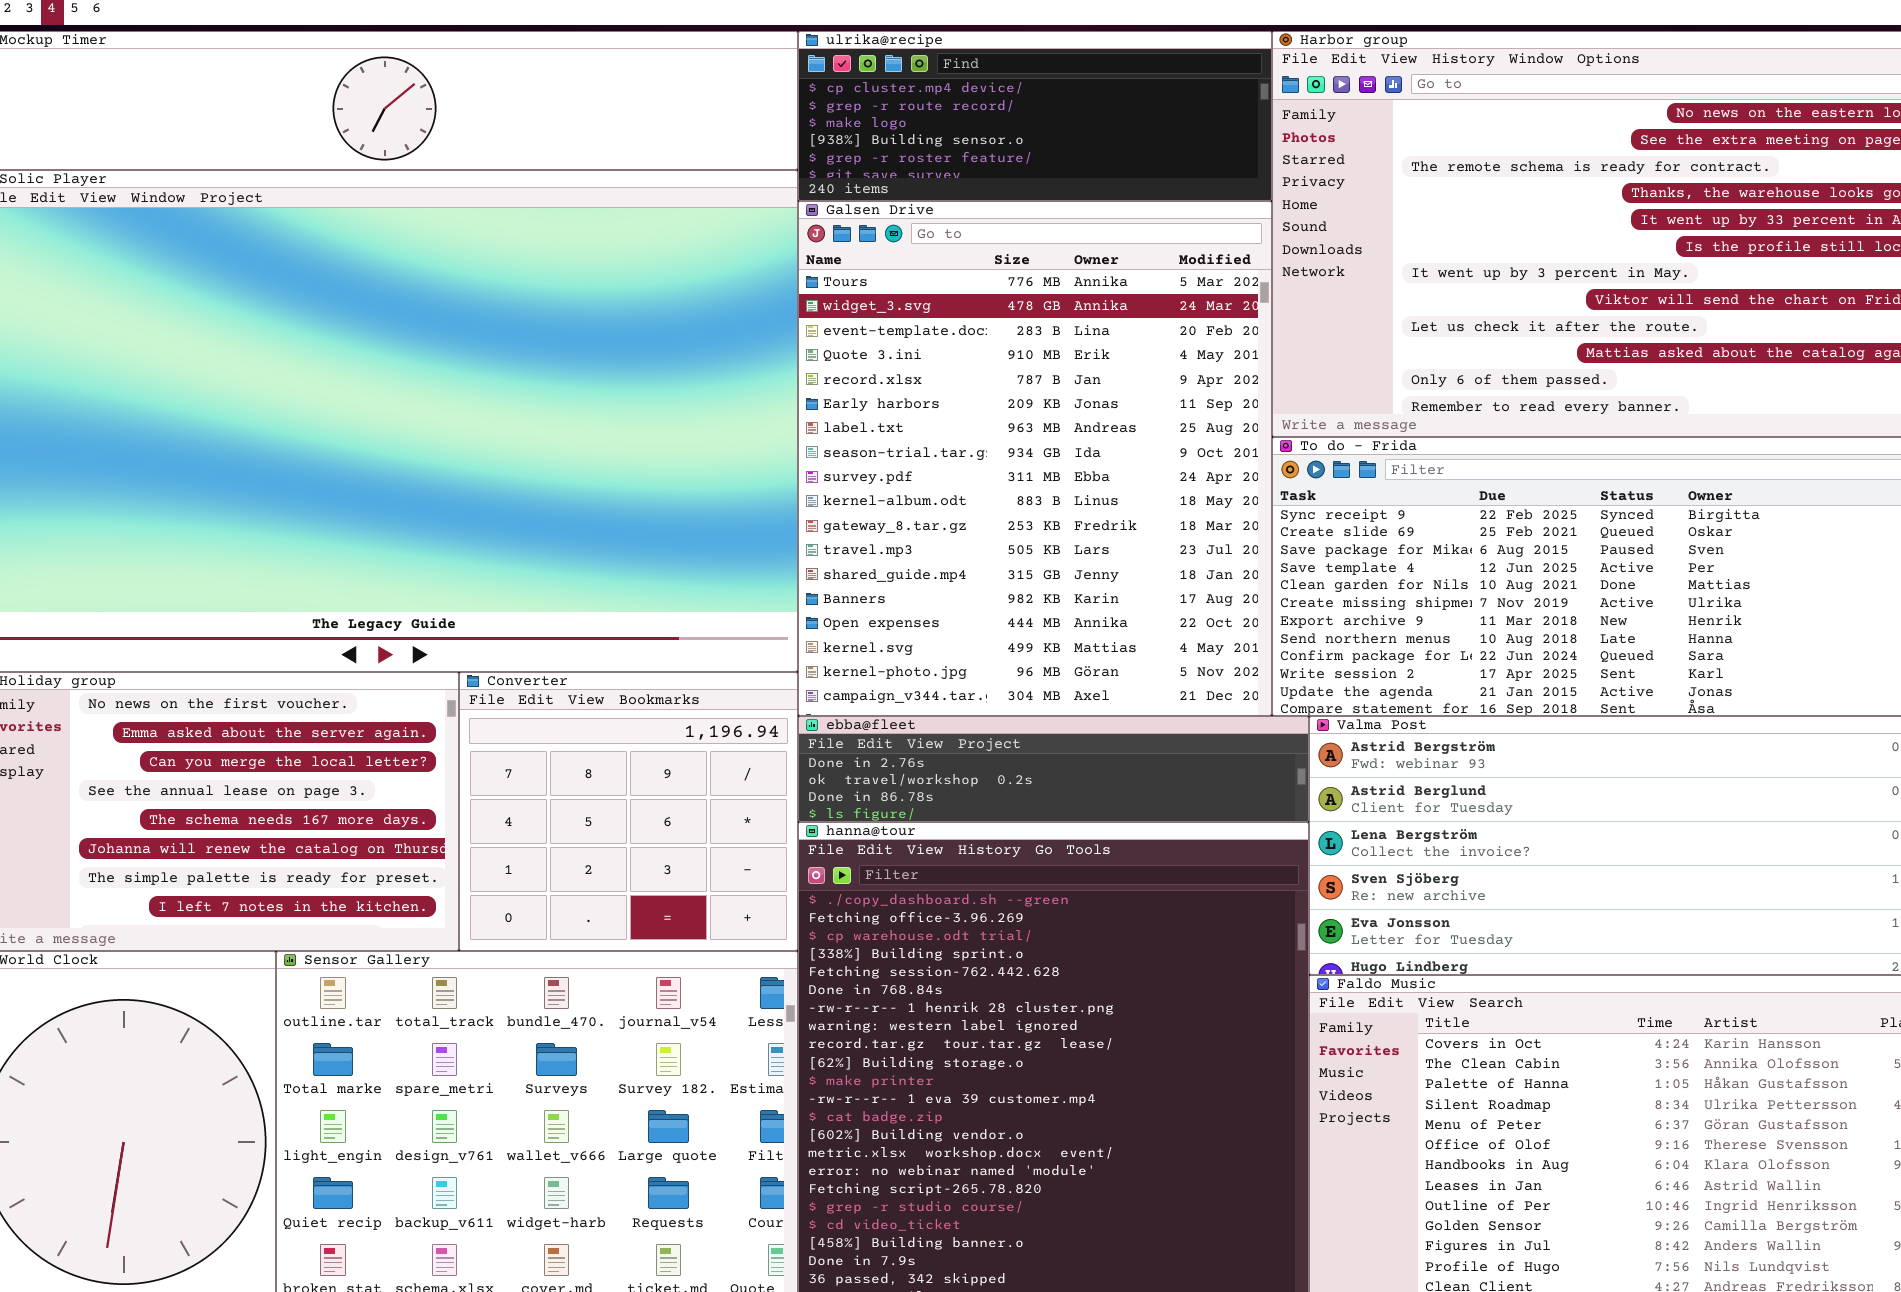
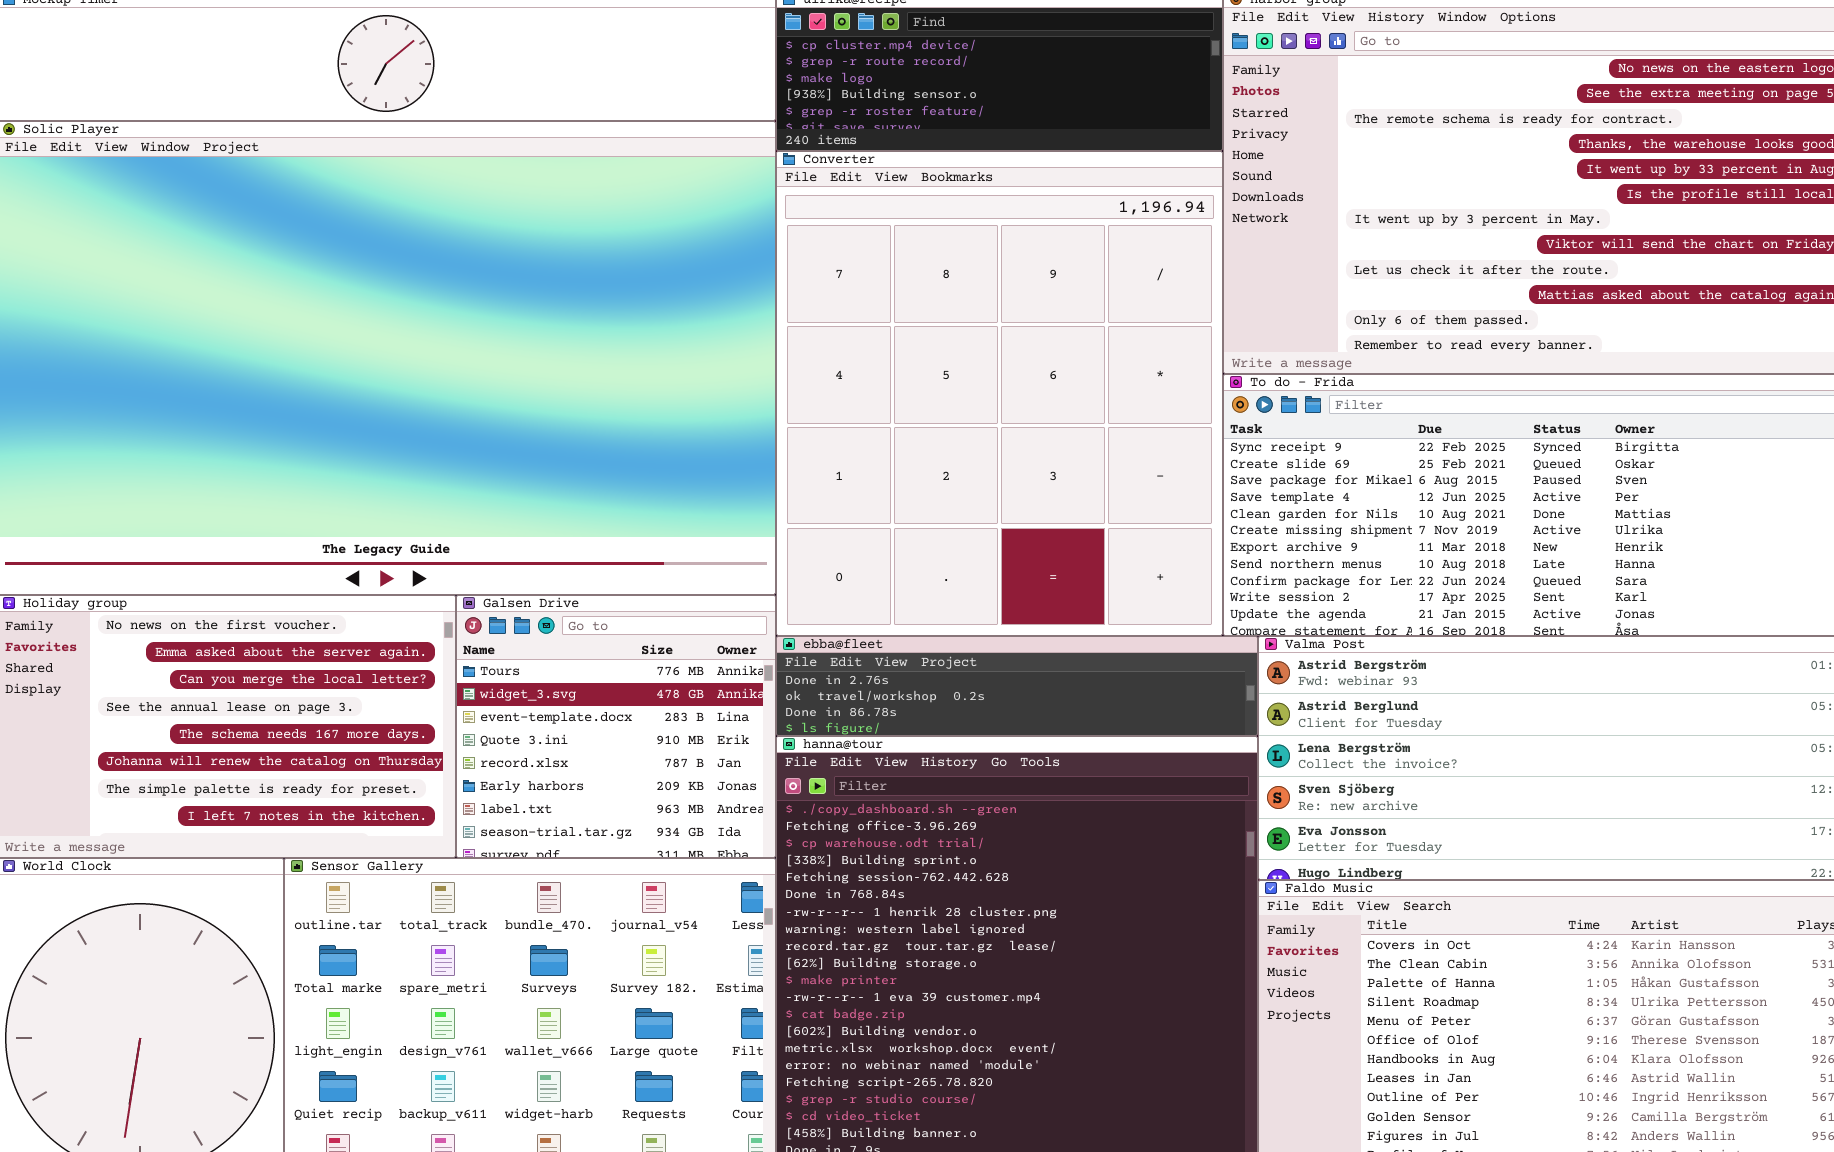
Galsen Drive: [798,201,1272,716] -> [456,595,776,858], moved, resized
Converter: [459,672,798,951] -> [776,151,1223,636], moved, resized

